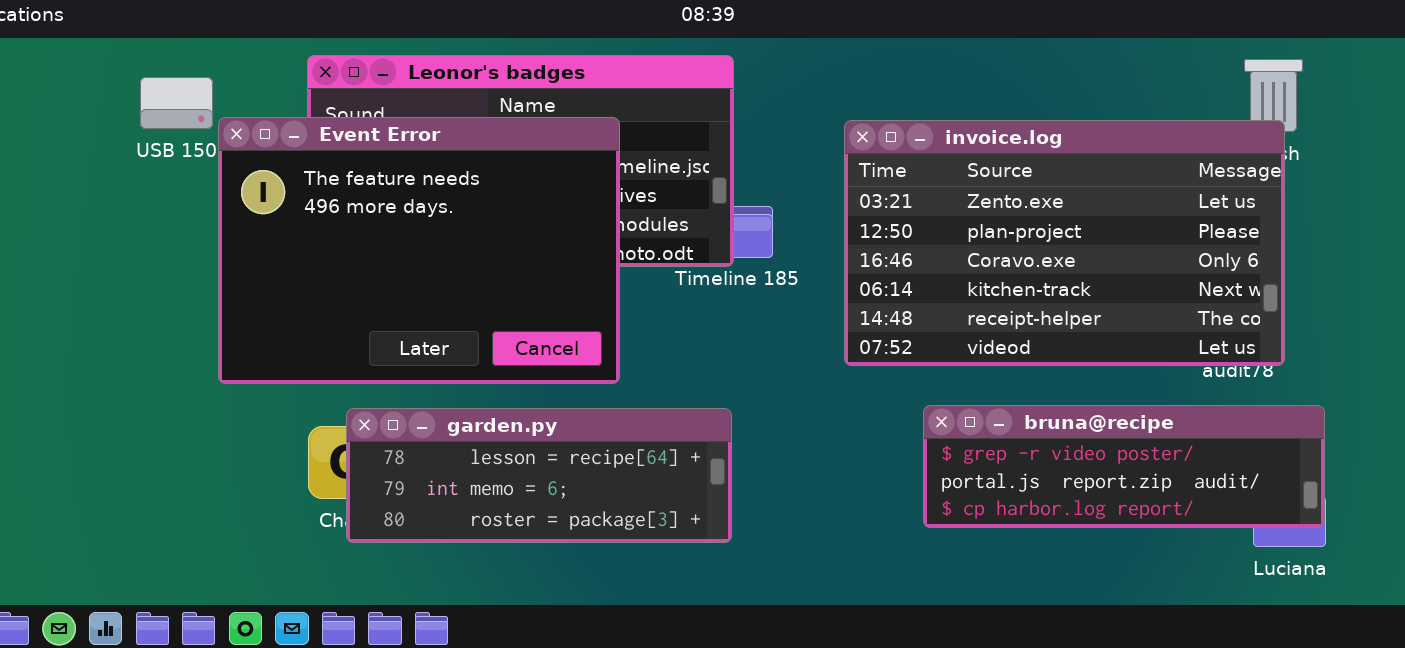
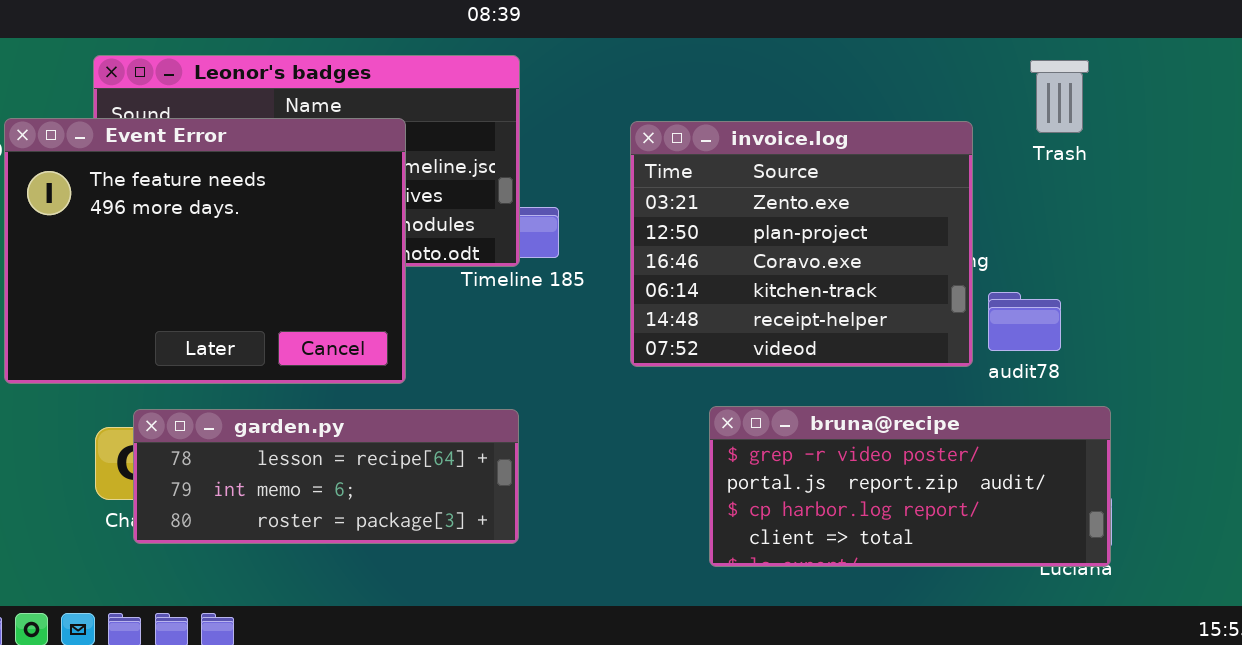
invoice.log: [844,120,1285,366] -> [630,121,973,367], resized
bruna@recipe: [923,405,1325,528] -> [709,406,1111,567], resized

